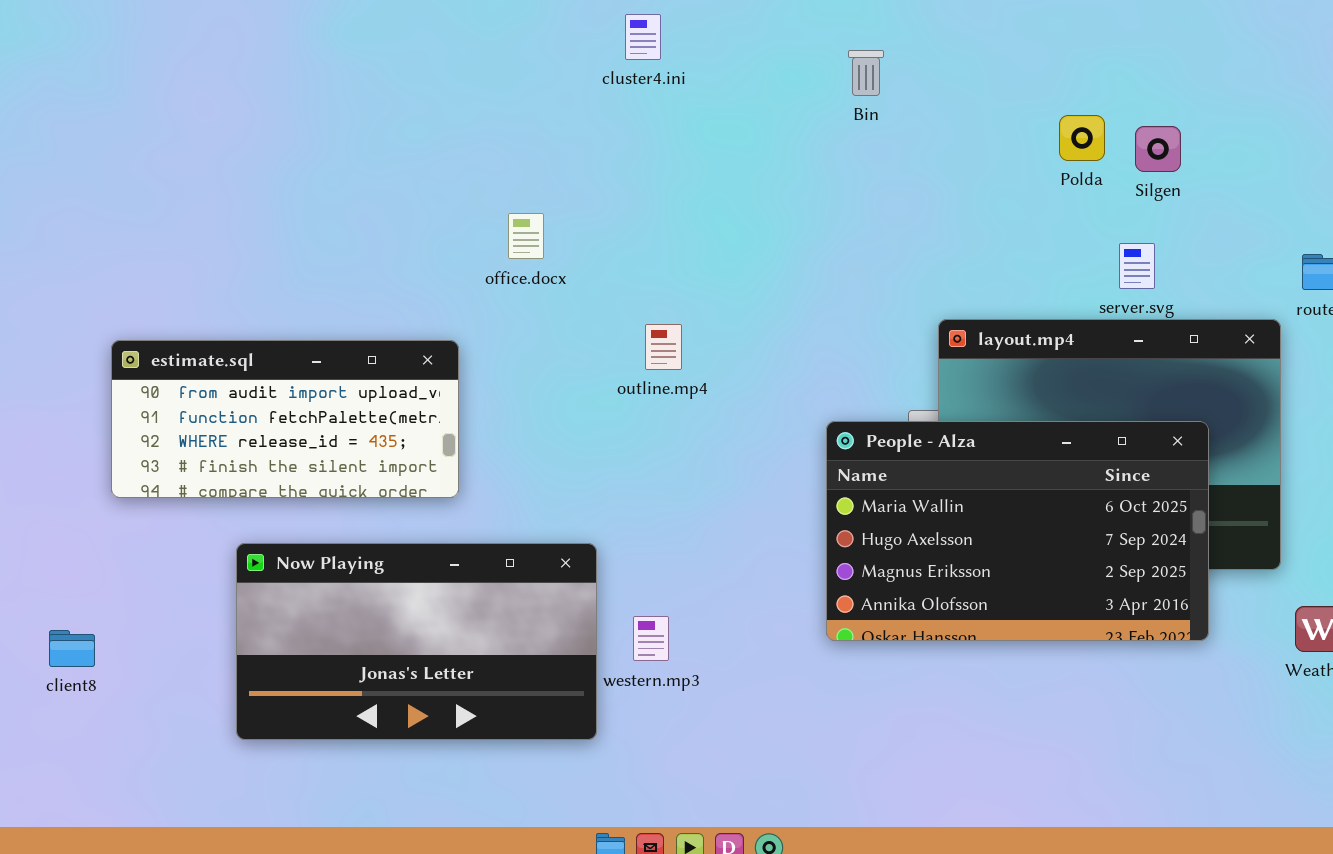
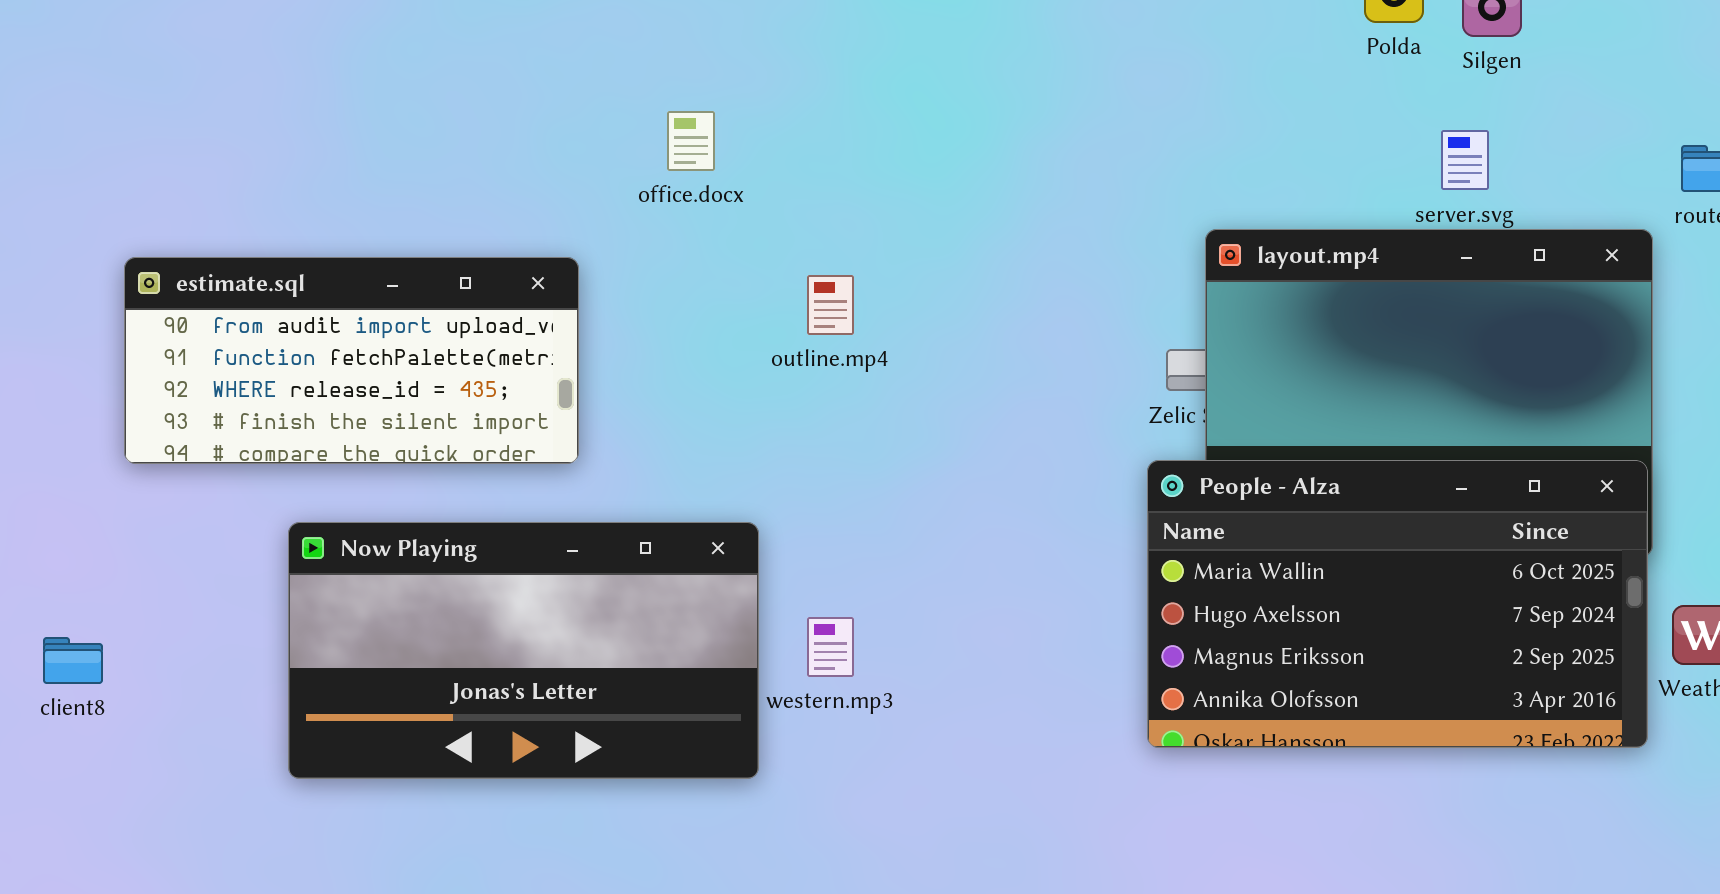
office.docx: [508,213,544,259] -> [667,111,715,171], moved
outline.mp4: [645,324,682,370] -> [807,275,854,335], moved
People - Alza: [826,421,1209,641] -> [1147,460,1648,748], moved

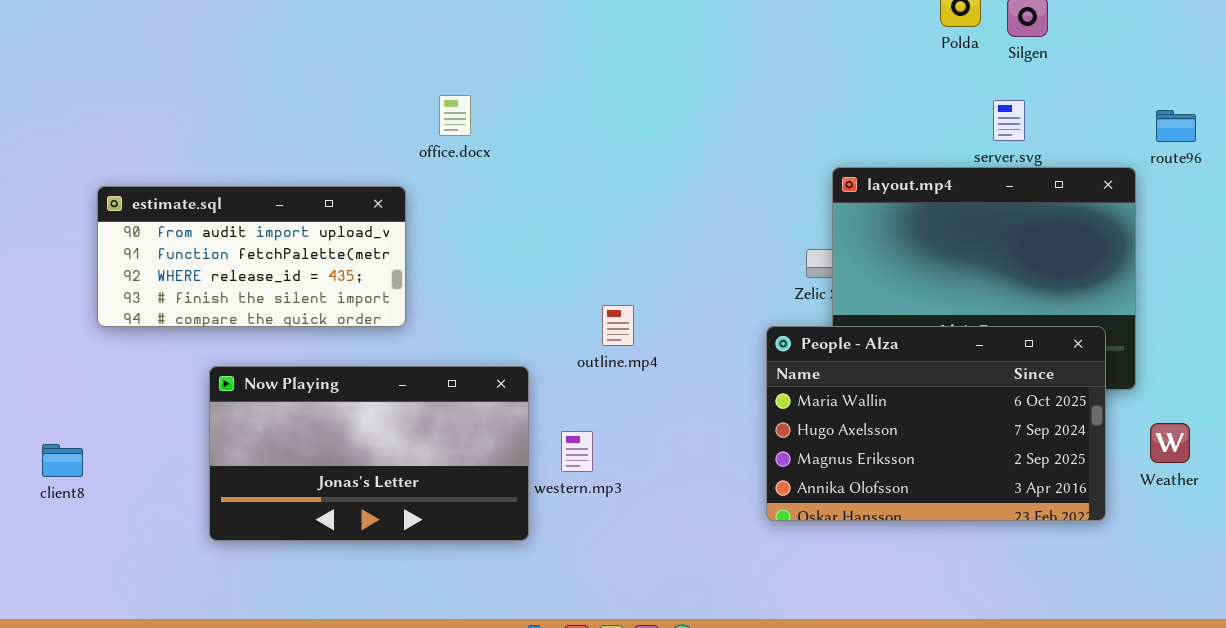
office.docx: [667,111,715,171] -> [439,95,471,136], moved
outline.mp4: [807,275,854,335] -> [602,305,634,346], moved
People - Alza: [1147,460,1648,748] -> [766,326,1106,521], moved

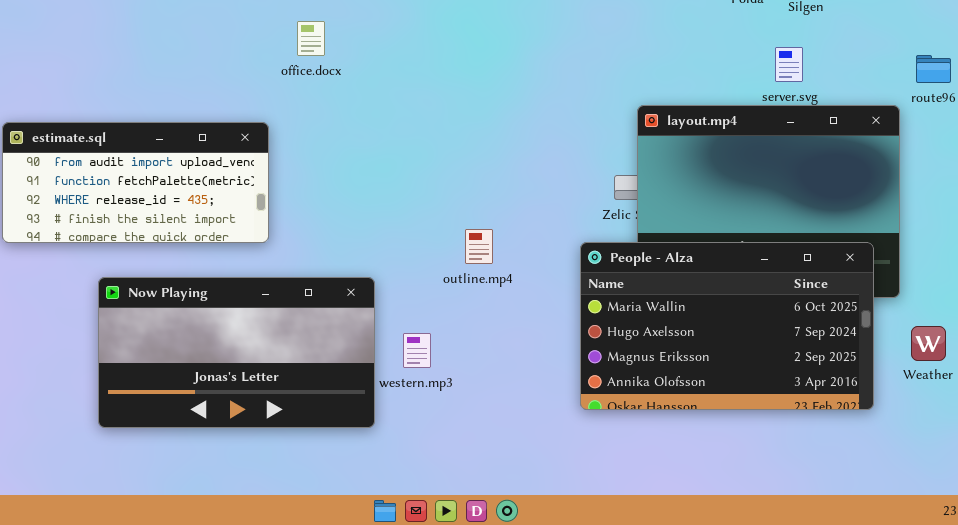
office.docx: [439,95,471,136] -> [297,21,325,56], moved
outline.mp4: [602,305,634,346] -> [465,229,493,264], moved

